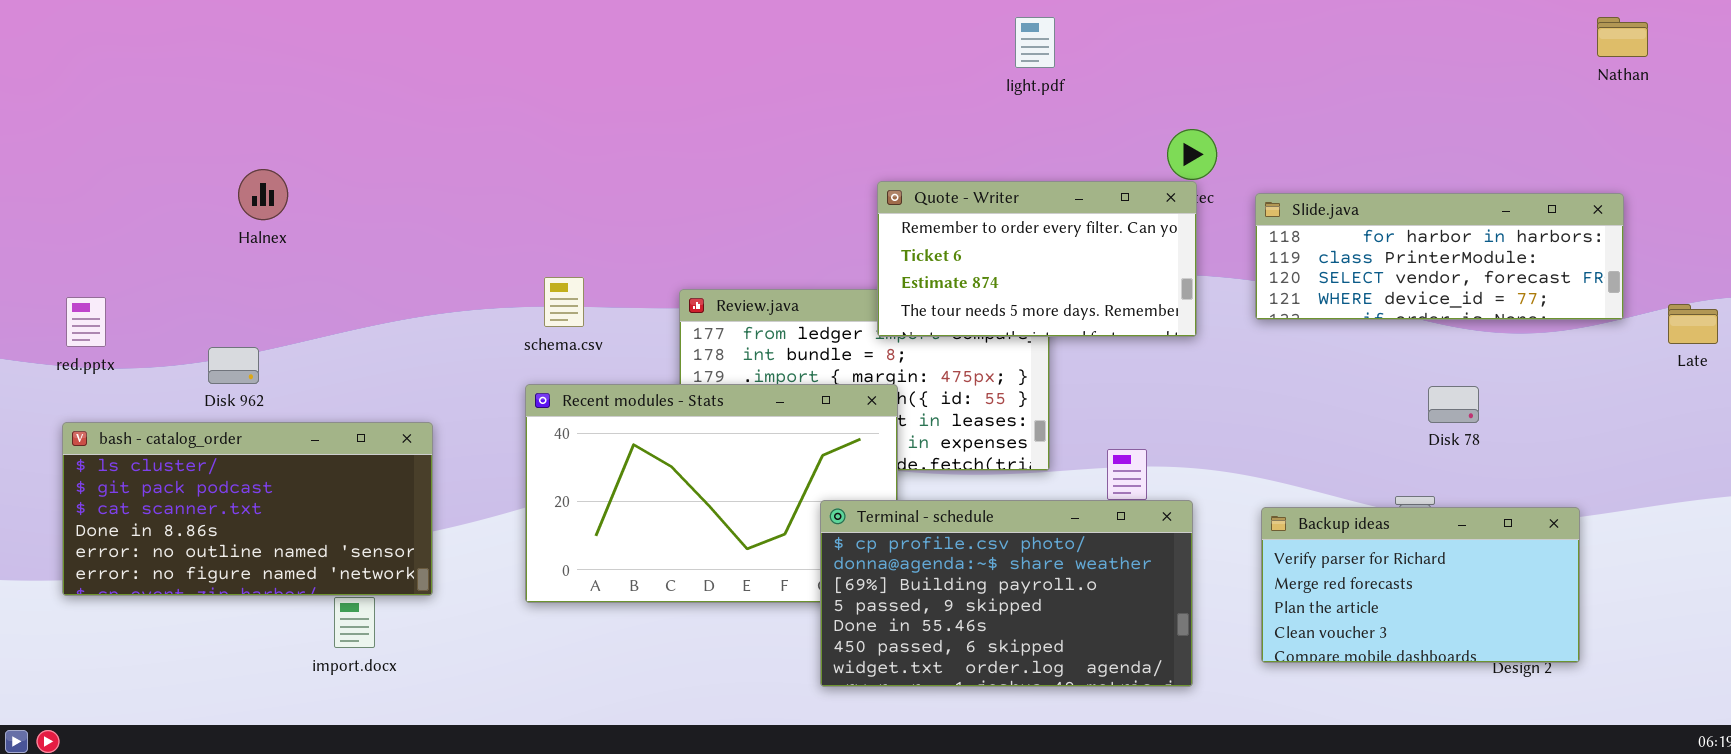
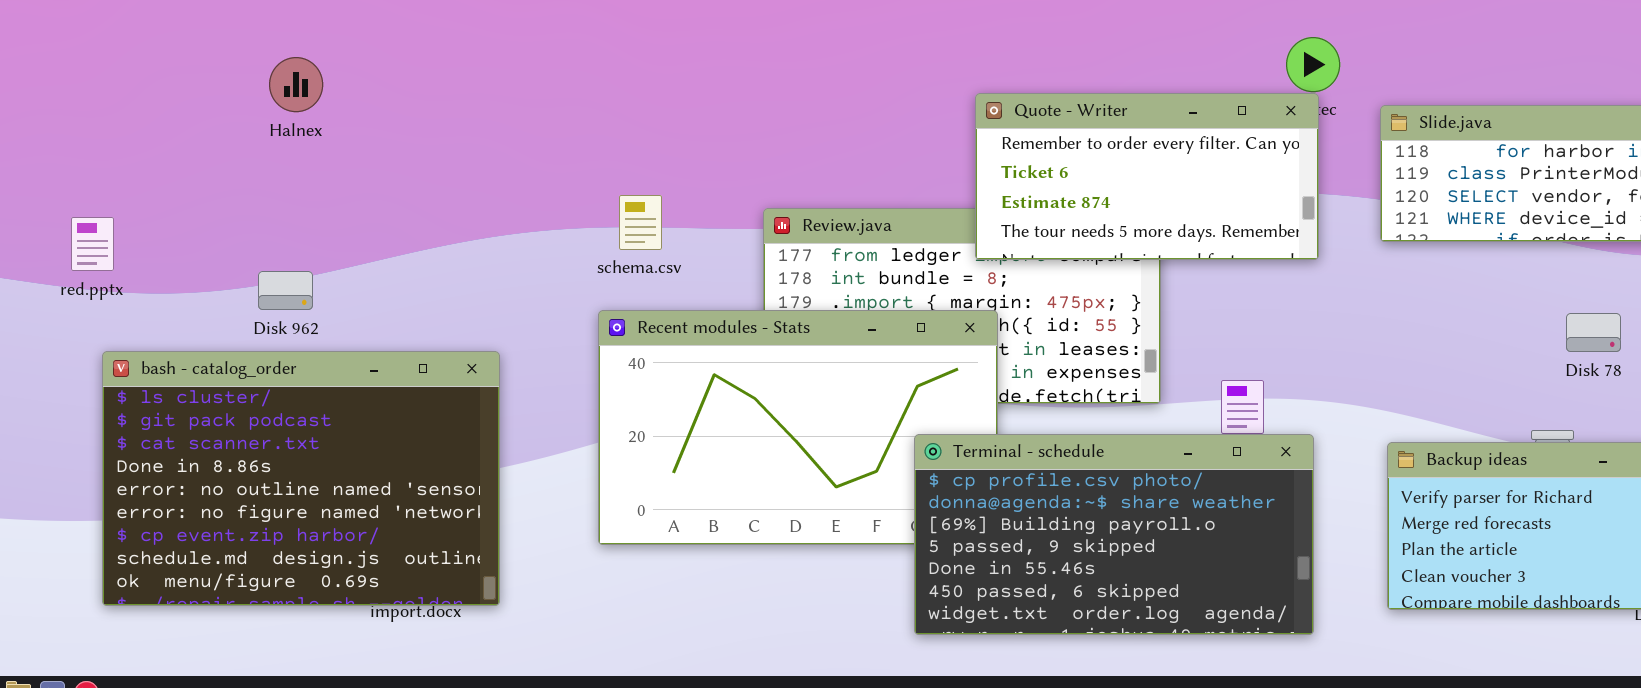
Halnex: [238,169,288,220] -> [269,57,323,112], moved
red.pptx: [66,297,106,347] -> [71,217,114,271], moved
bash - catalog_order: [62,422,433,596] -> [102,351,500,606], resized

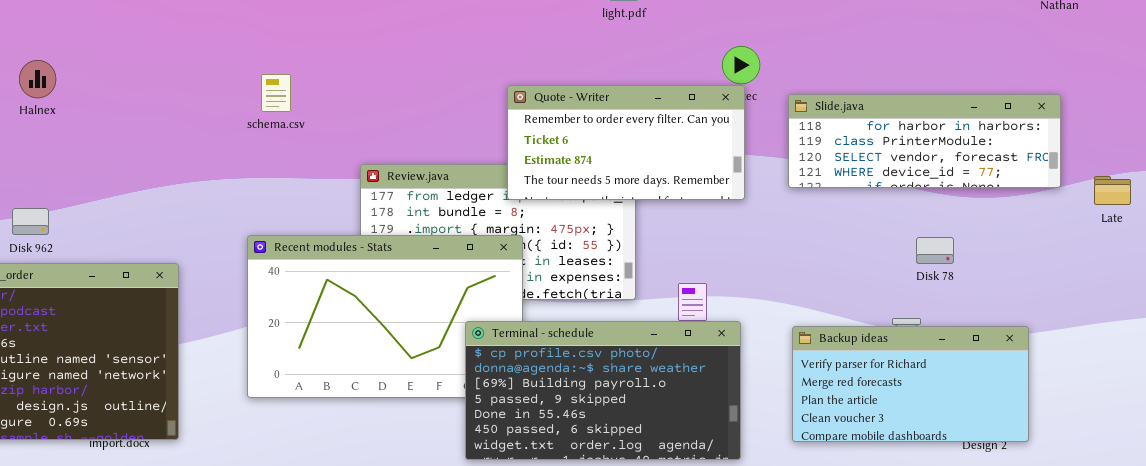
schema.csv: [619,195,662,250] -> [261,74,291,112], moved

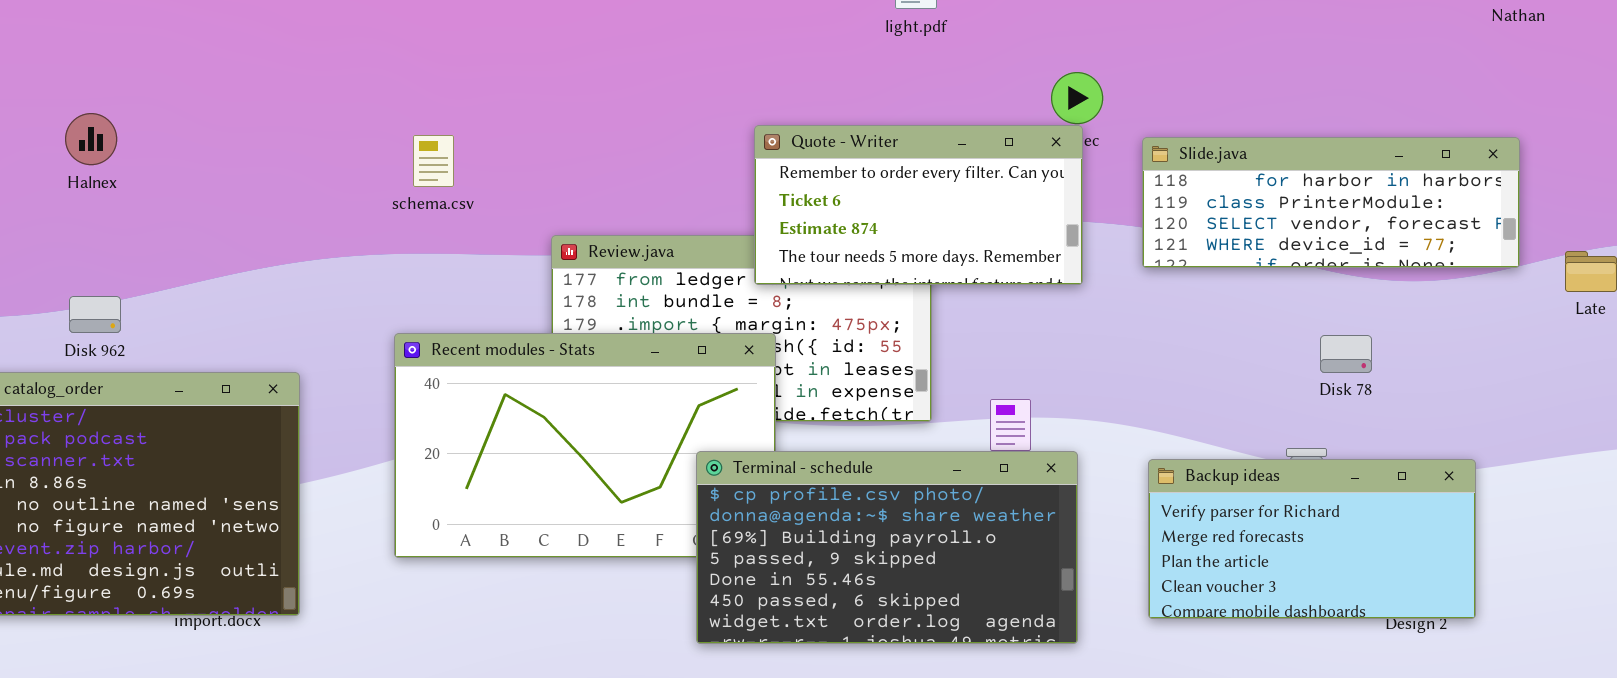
Halnex: [19,60,56,98] -> [65,113,117,165], moved
schema.csv: [261,74,291,112] -> [413,135,454,187], moved

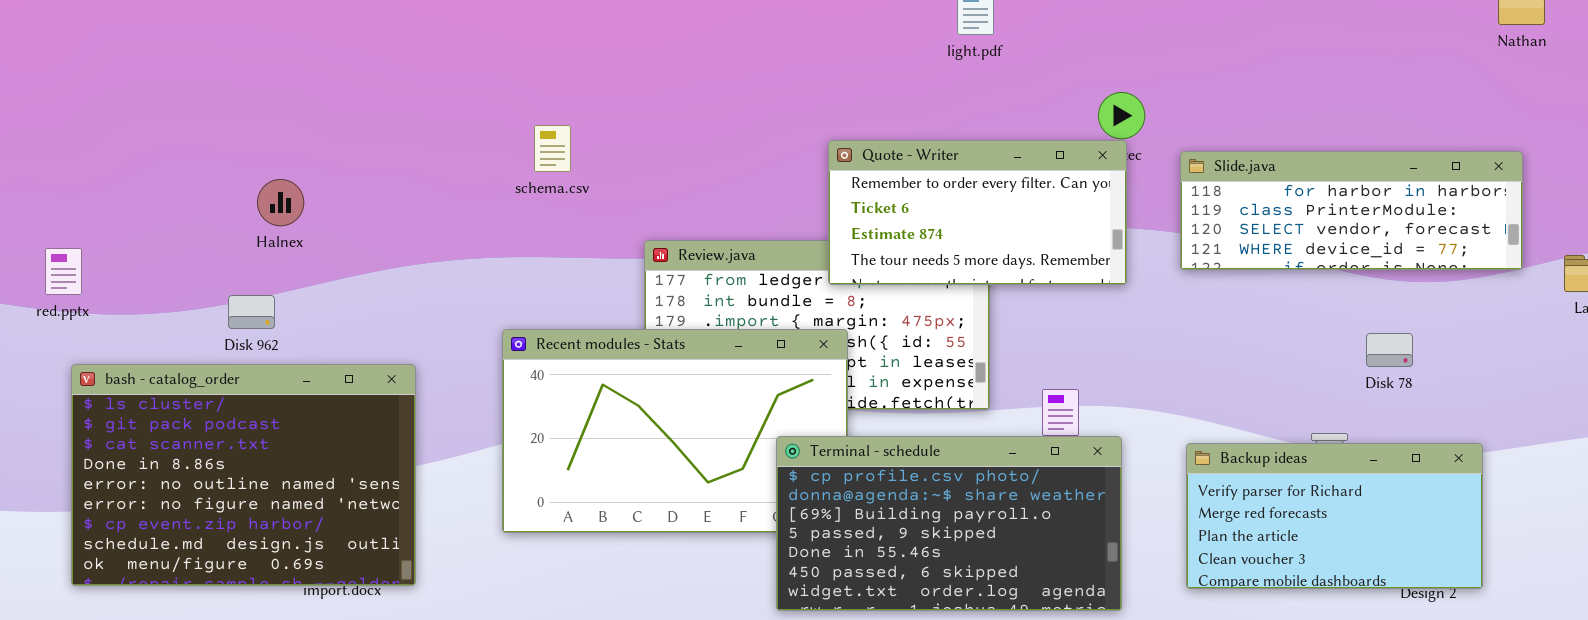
Halnex: [65,113,117,165] -> [257,179,304,226], moved
schema.csv: [413,135,454,187] -> [534,125,571,172], moved
Disk 962: [69,296,121,333] -> [228,295,275,329], moved
Disk 78: [1320,335,1372,373] -> [1366,333,1413,367], moved

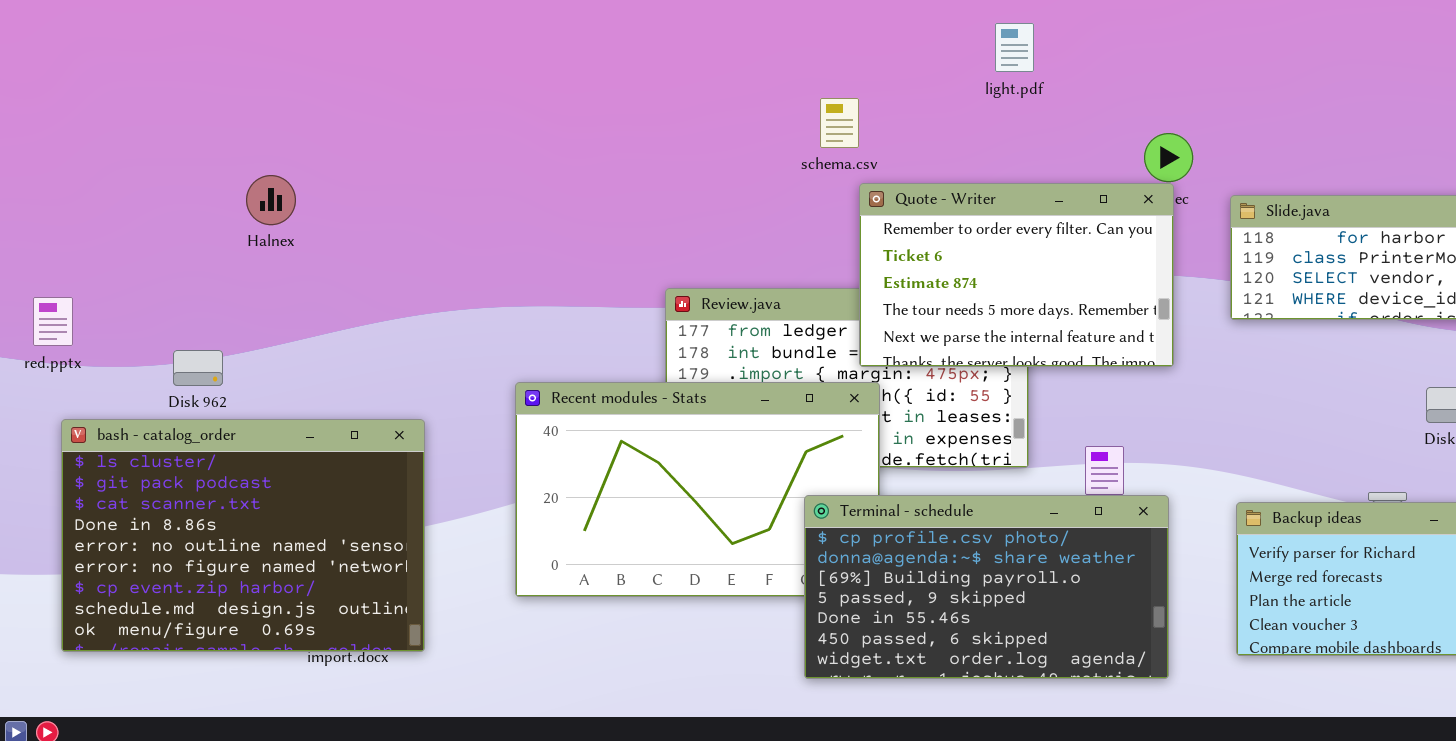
schema.csv: [534,125,571,172] -> [820,98,859,148], moved
Quote - Writer: [828,140,1127,285] -> [859,183,1174,367], resized
Halnex: [257,179,304,226] -> [246,175,296,225], moved
Disk 962: [228,295,275,329] -> [173,350,223,386], moved

